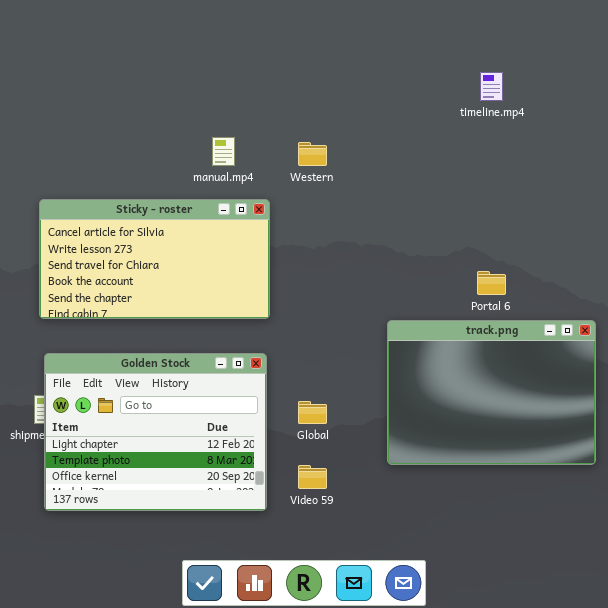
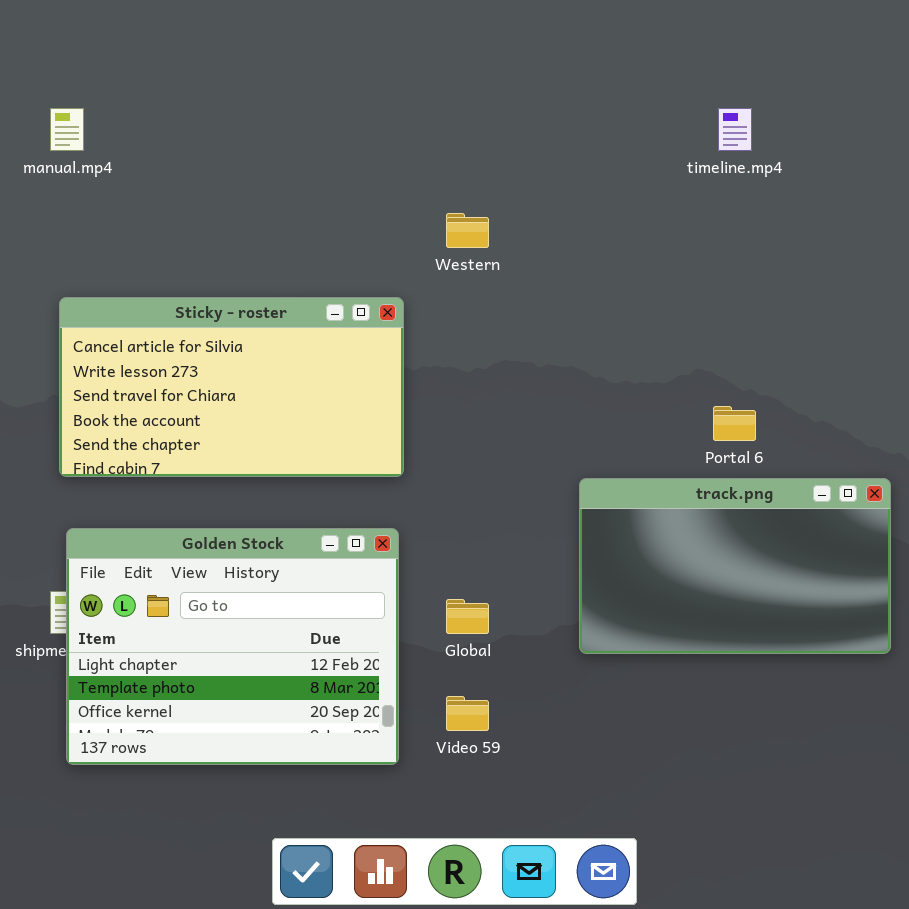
manual.mp4: [212,137,235,166] -> [50,108,84,151], moved
track.png: [387,320,596,465] -> [579,478,891,654], resized

